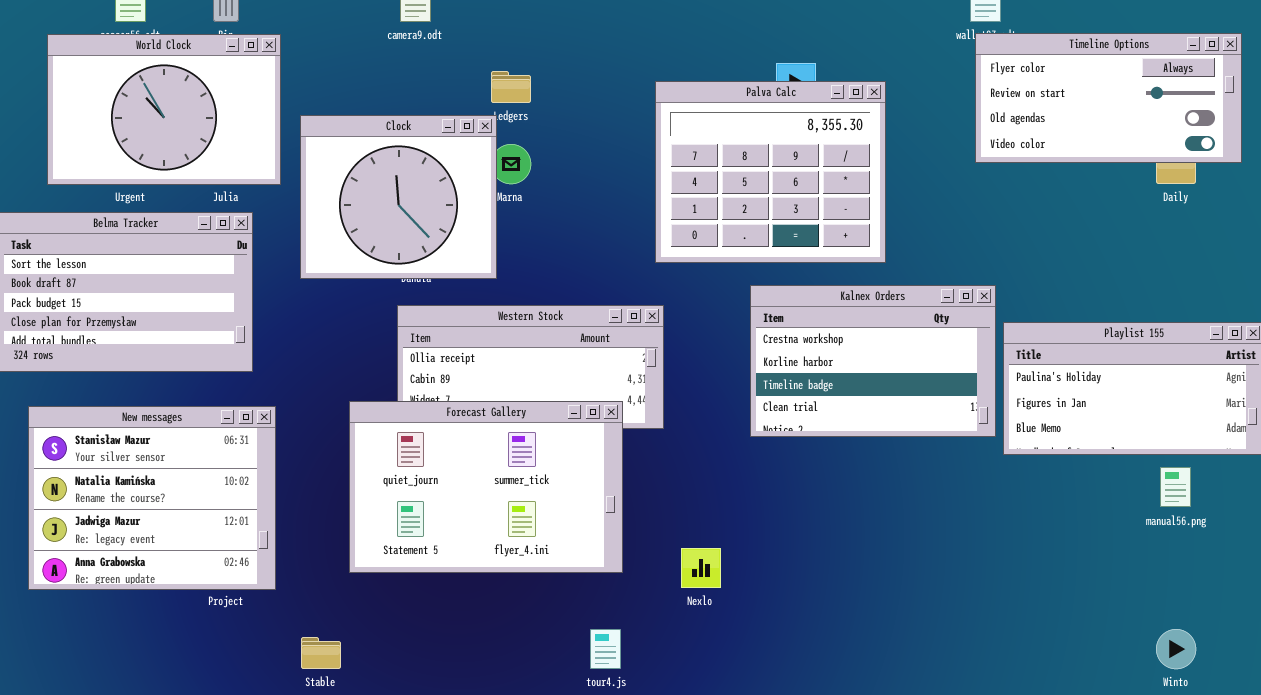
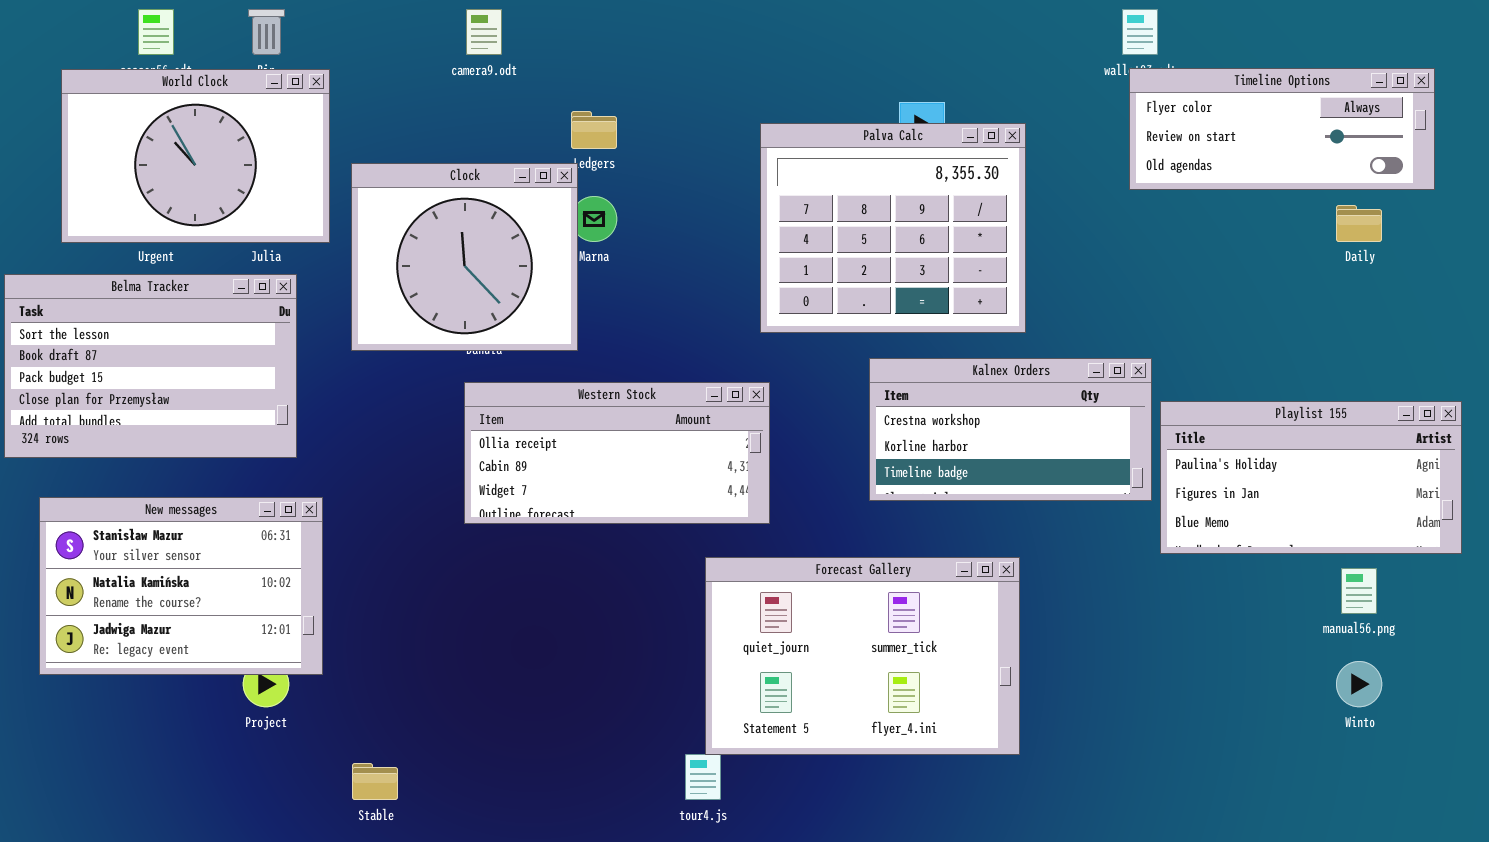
Timeline Options: [975,33,1242,163] -> [1129,68,1435,190], resized
Kalnex Orders: [750,285,996,437] -> [869,358,1152,501], resized
Forecast Gallery: [349,401,623,573] -> [705,557,1020,755], moved
New messages: [28,406,276,590] -> [39,497,323,675], resized
Winto: [1156,629,1196,669] -> [1336,661,1382,707], moved

